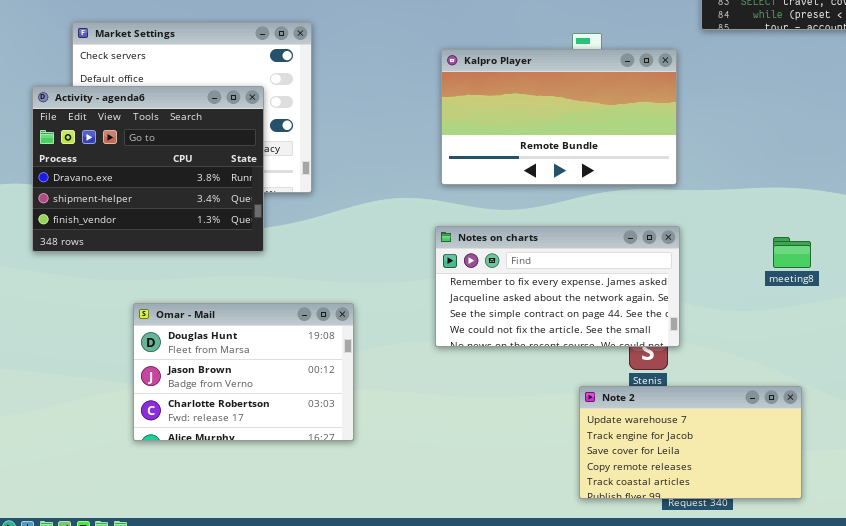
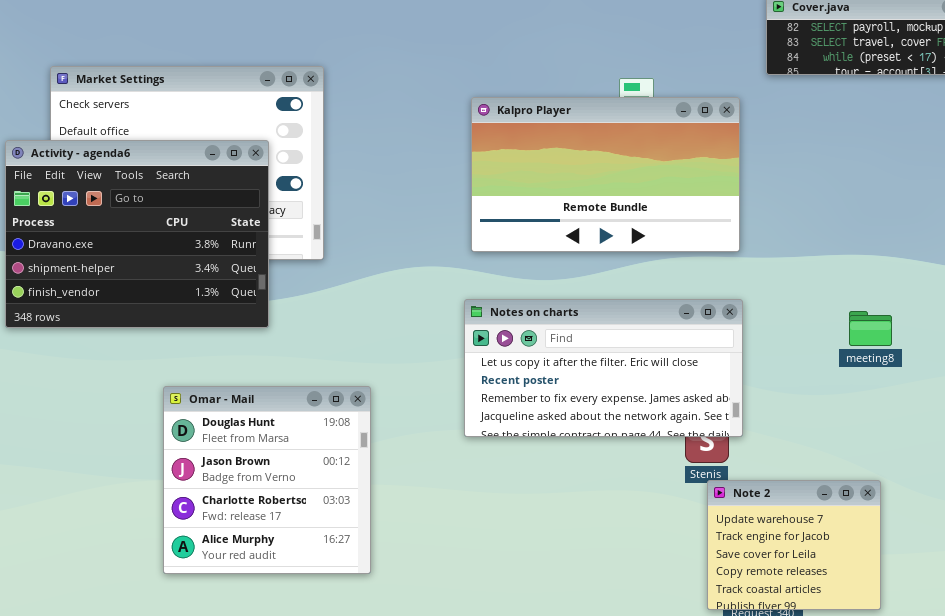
Notes on charts: [435,226,680,347] -> [464,299,743,437], scrolled up 2 rows
Omar - Mail: [133,303,354,441] -> [163,386,371,574], resized
Note 2: [579,386,802,499] -> [707,480,881,610], resized

